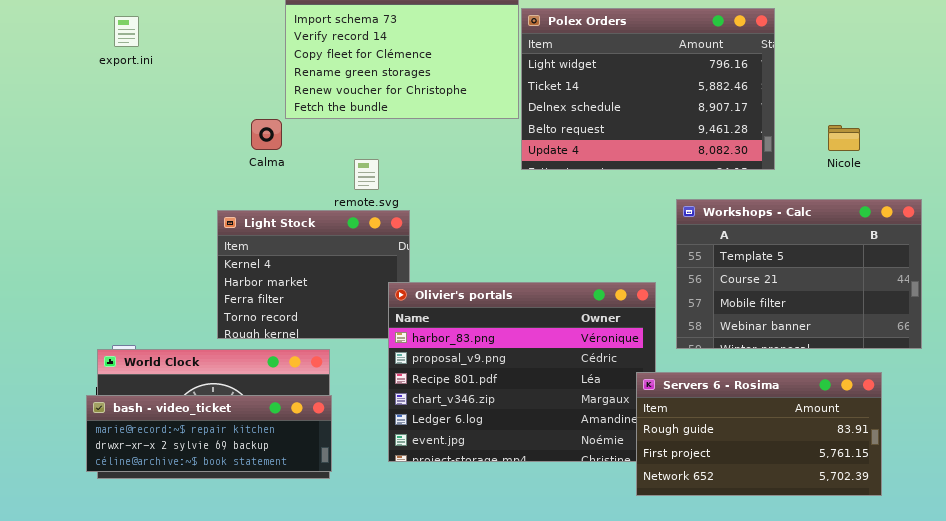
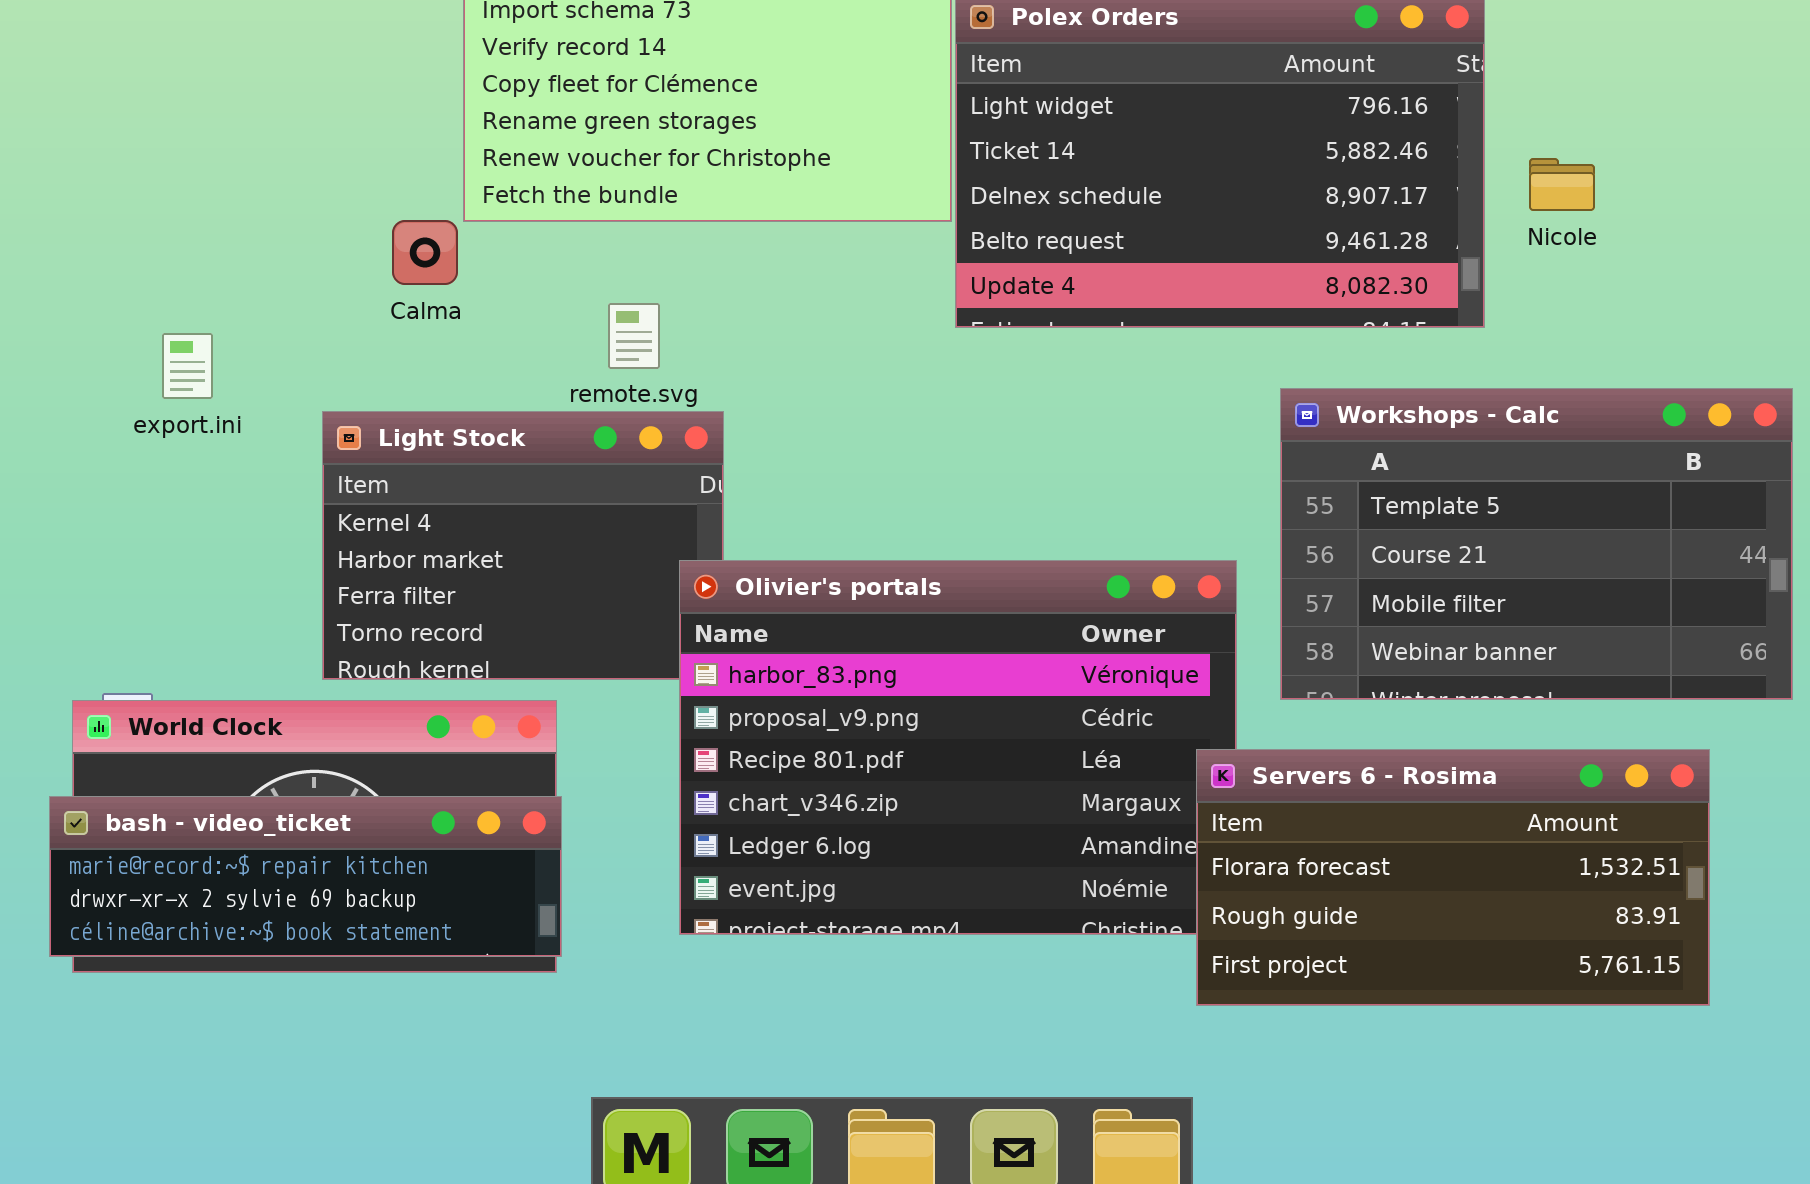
export.ini: [114,16,139,47] -> [162,333,213,399], moved
Nicole: [828,125,860,151] -> [1529,158,1595,211], moved
Servers 6 - Rosima: [636,372,882,496] -> [1196,749,1710,1006], scrolled up 1 row

